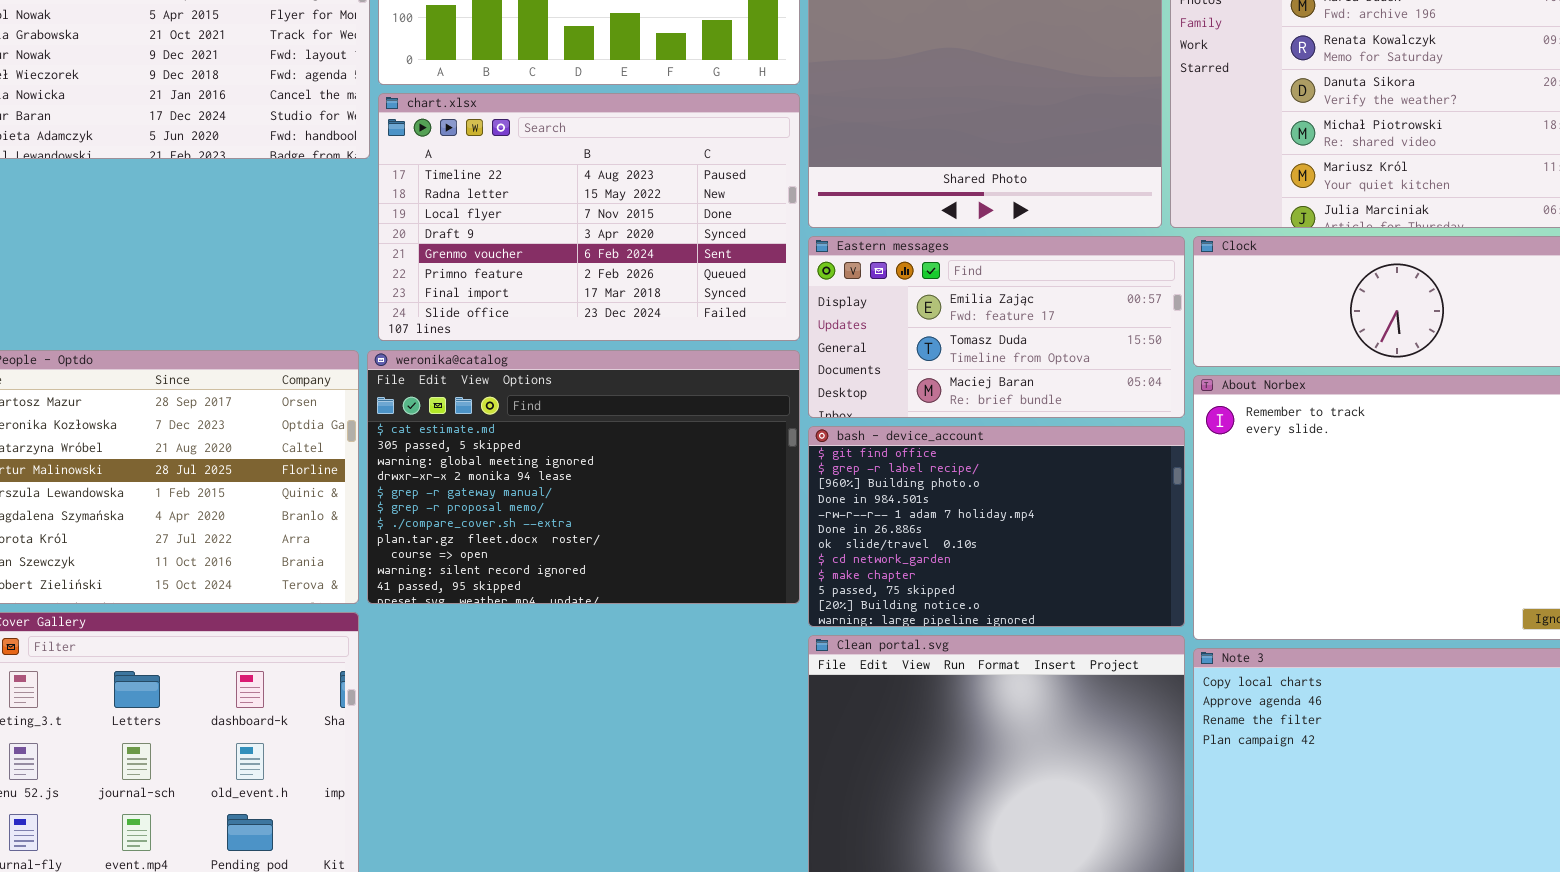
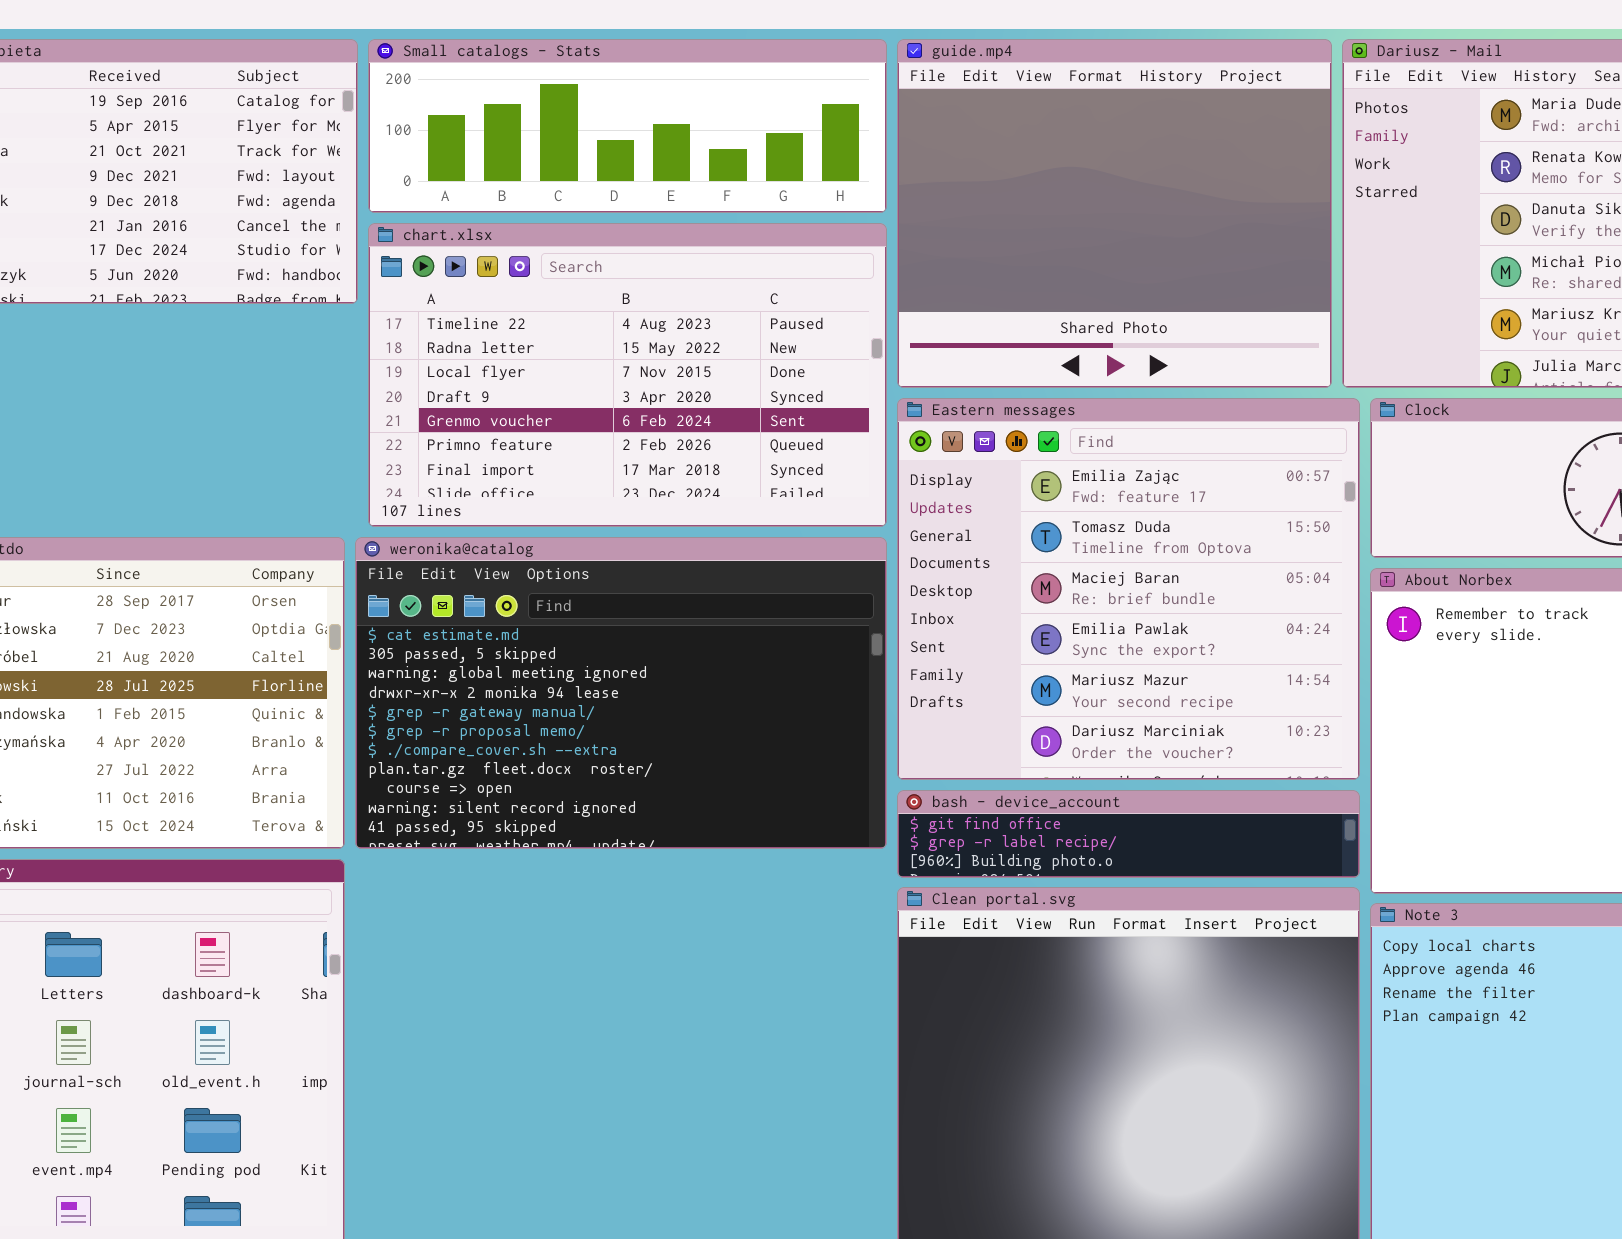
Eastern messages: [808,236,1185,418] -> [897,398,1360,780], resized
bash - device_account: [808,426,1185,627] -> [897,790,1360,878], resized

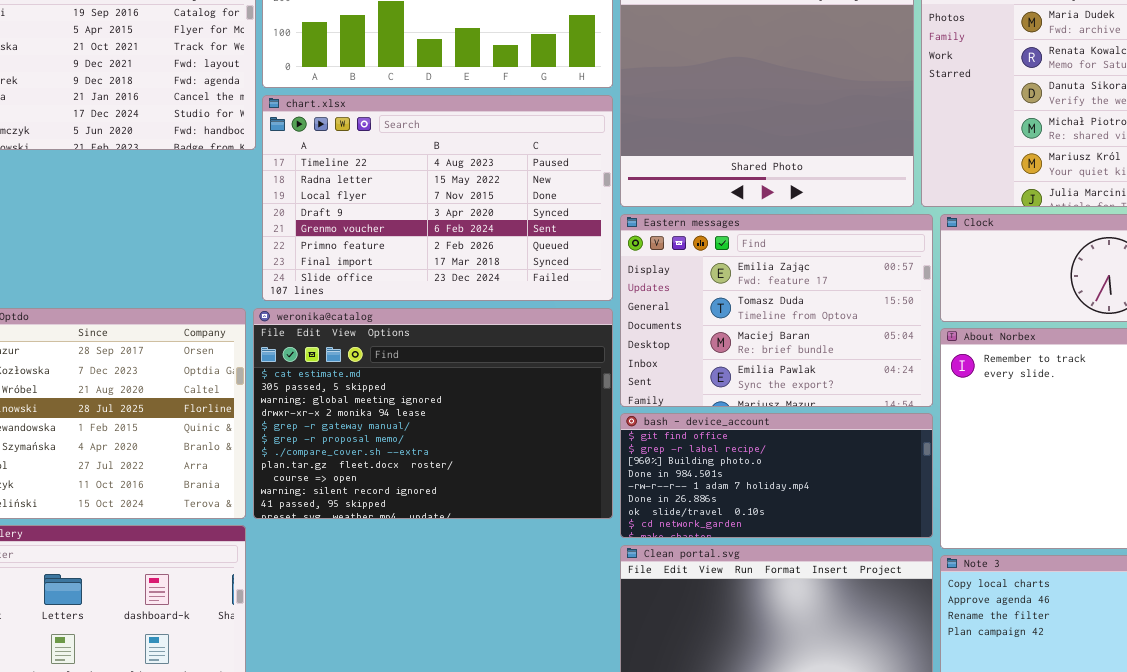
Eastern messages: [897,398,1360,780] -> [620,214,933,407], resized
bash - device_account: [897,790,1360,878] -> [620,413,933,538], resized

